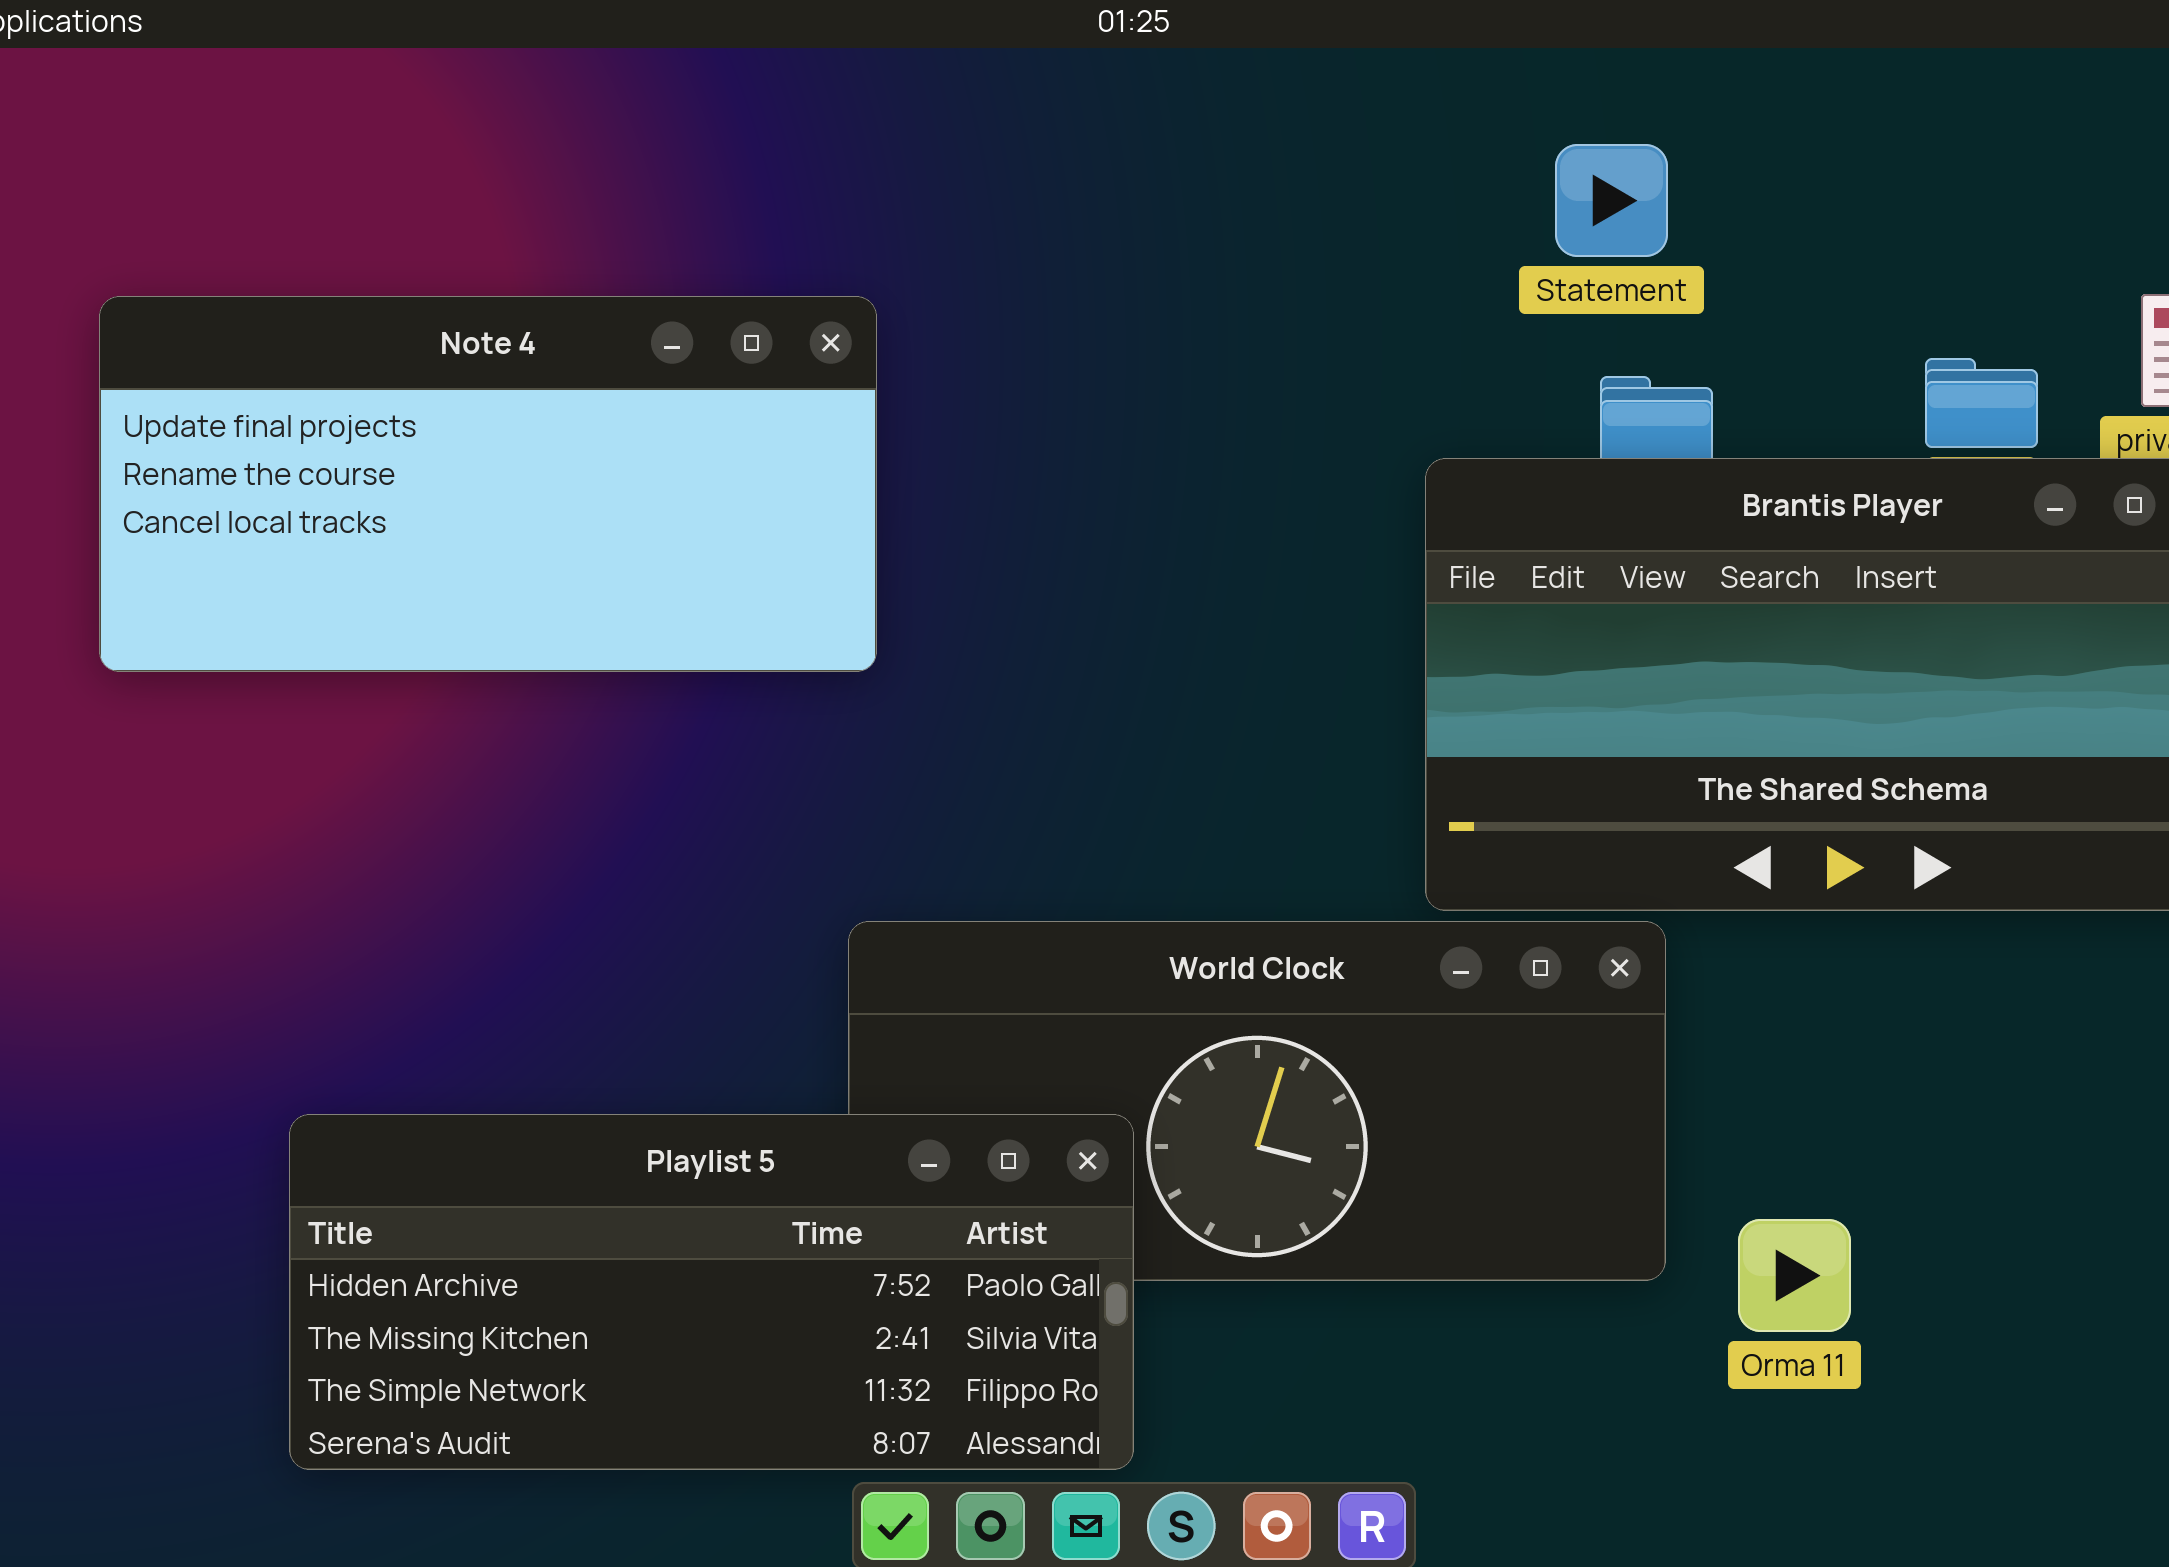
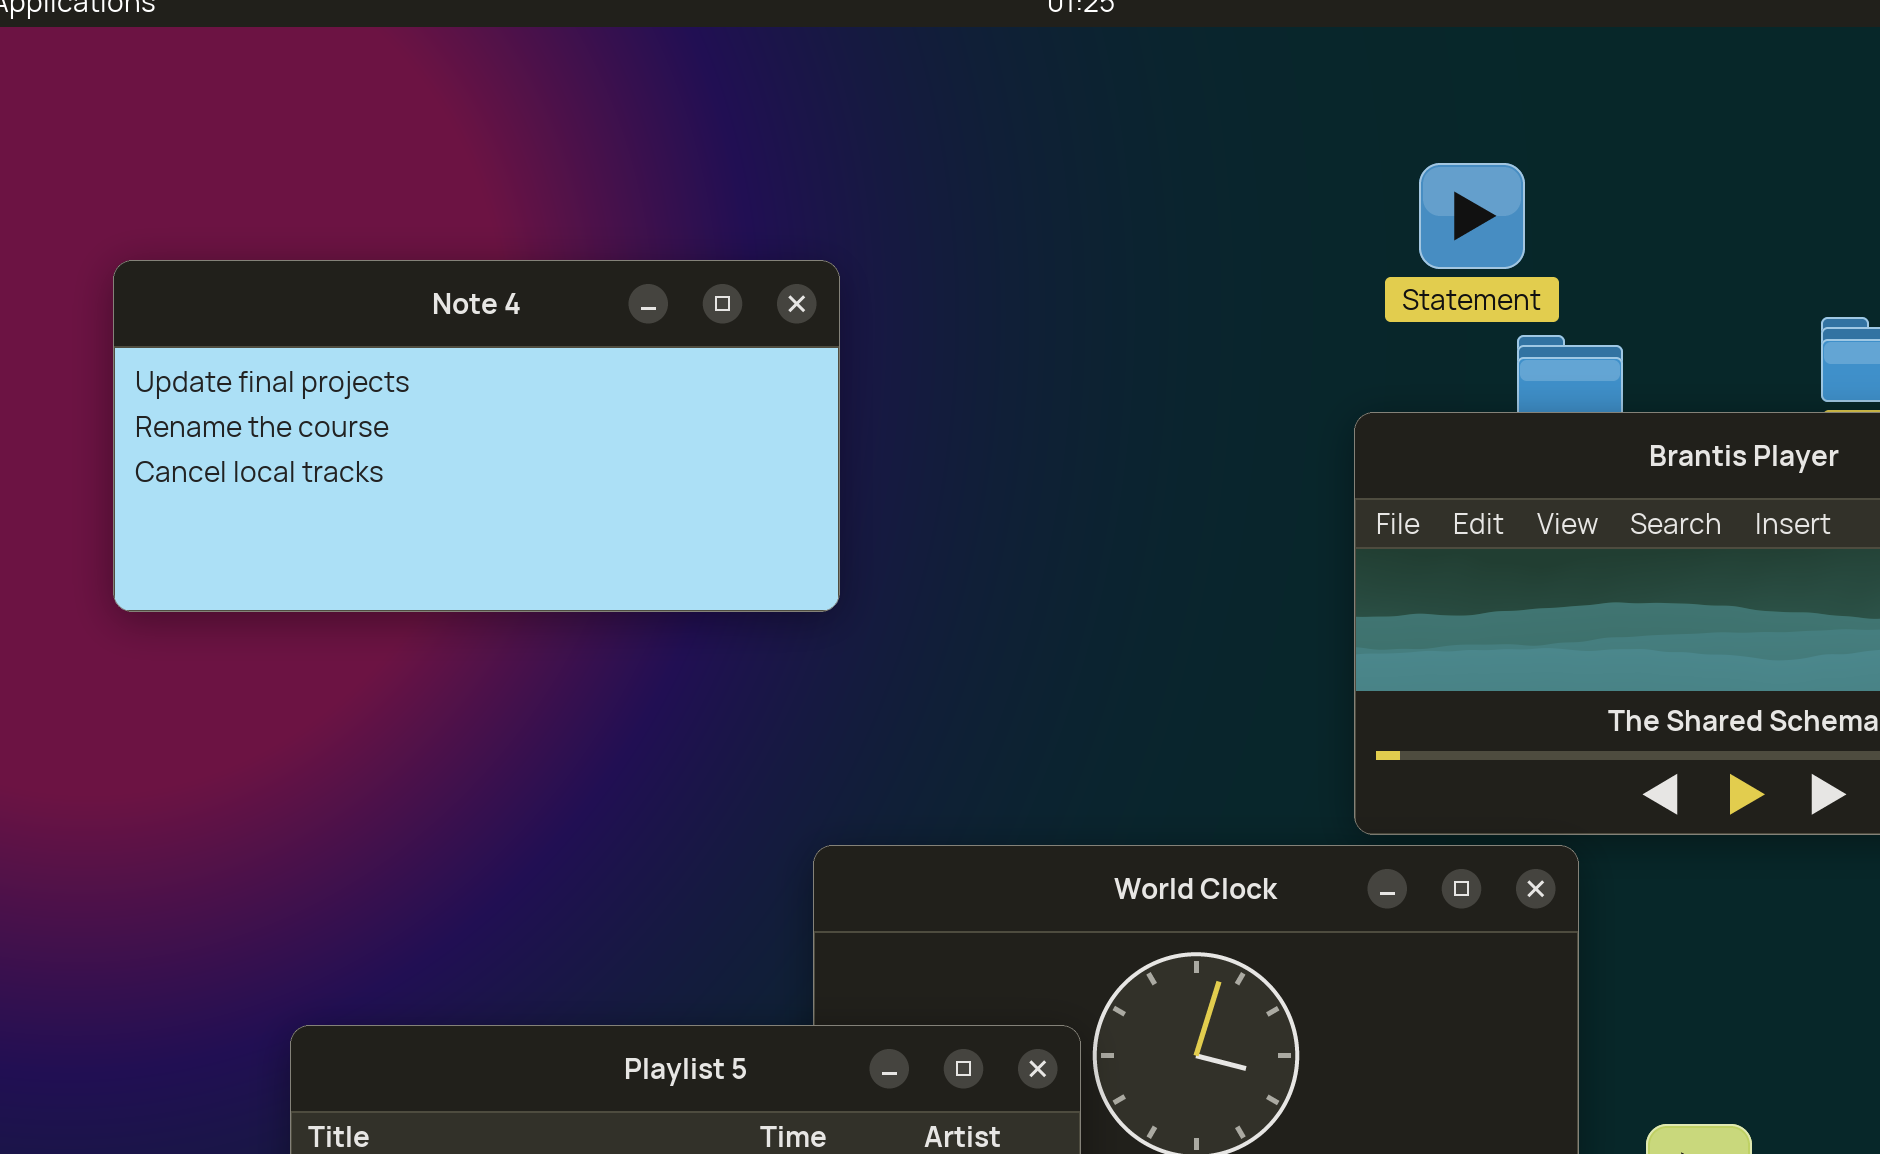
Statement: [1555,144,1668,257] -> [1419,163,1525,269], moved

